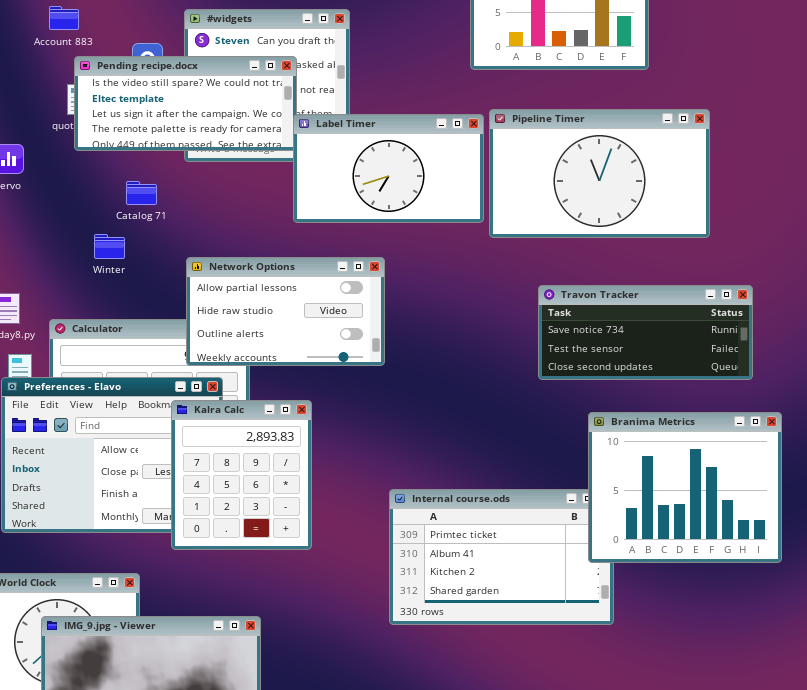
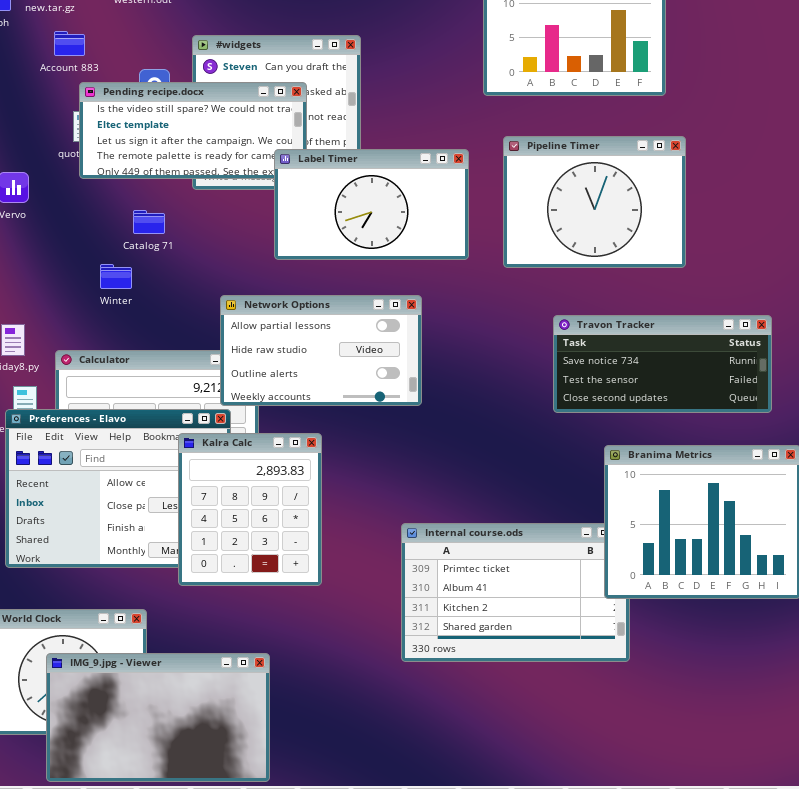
Pipeline Timer: [489,109,710,238] -> [503,136,686,268], resized
Label Timer: [293,114,484,223] -> [274,149,469,260], moved
Network Options: [186,257,385,366] -> [220,295,422,406], moved

